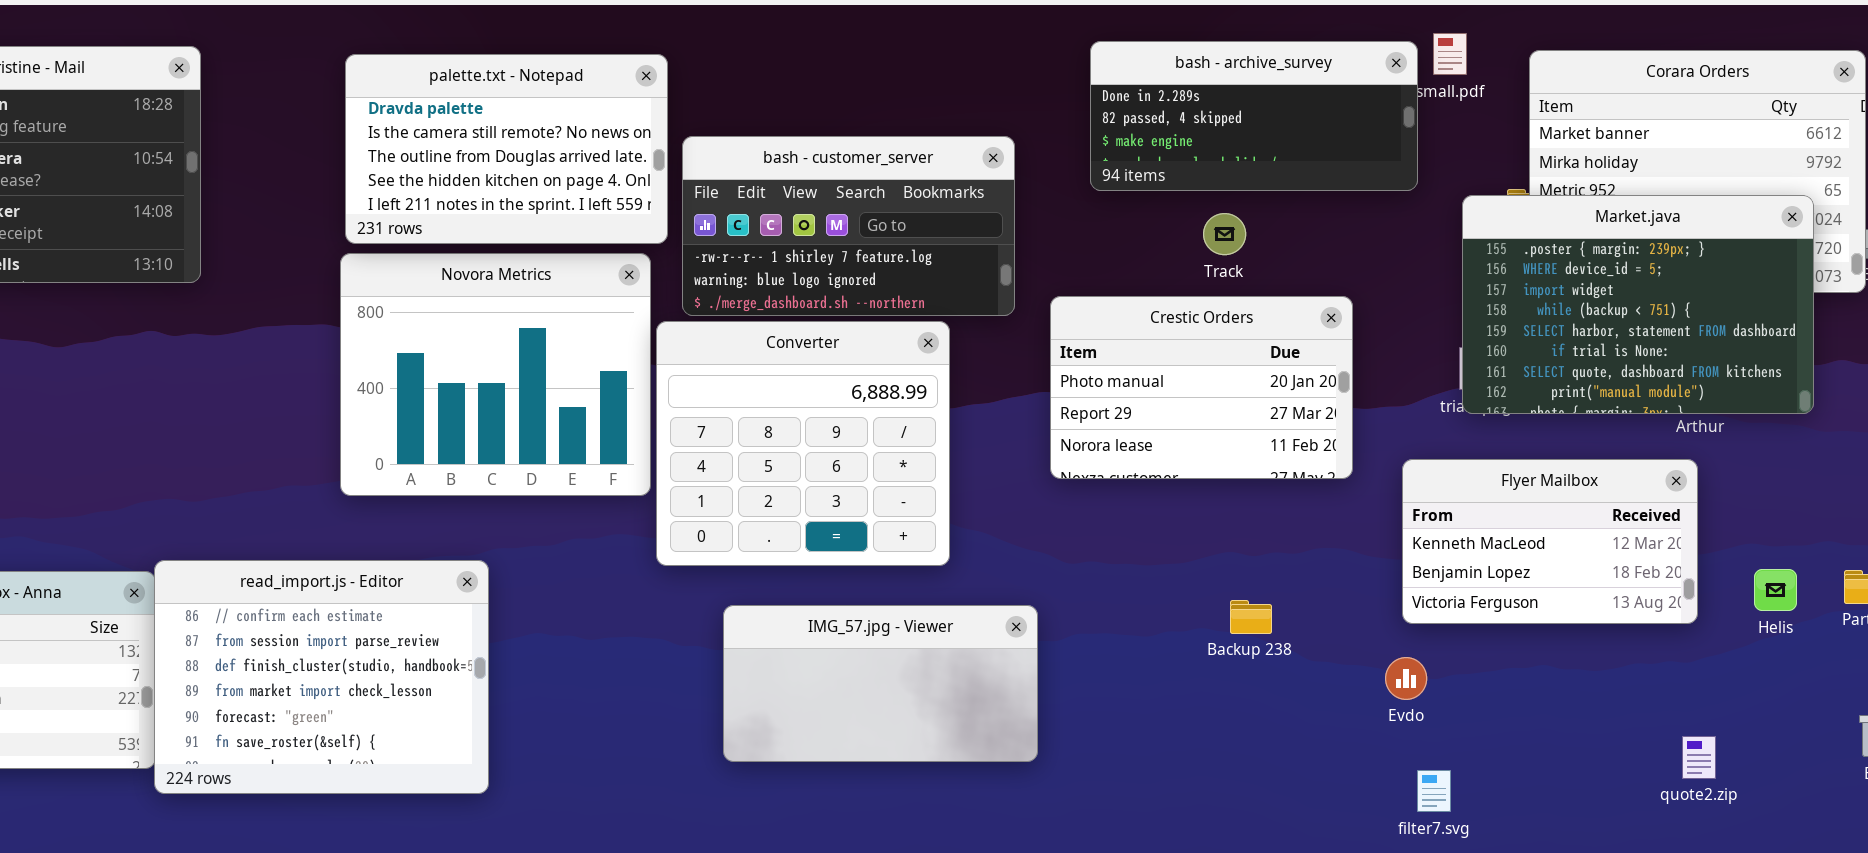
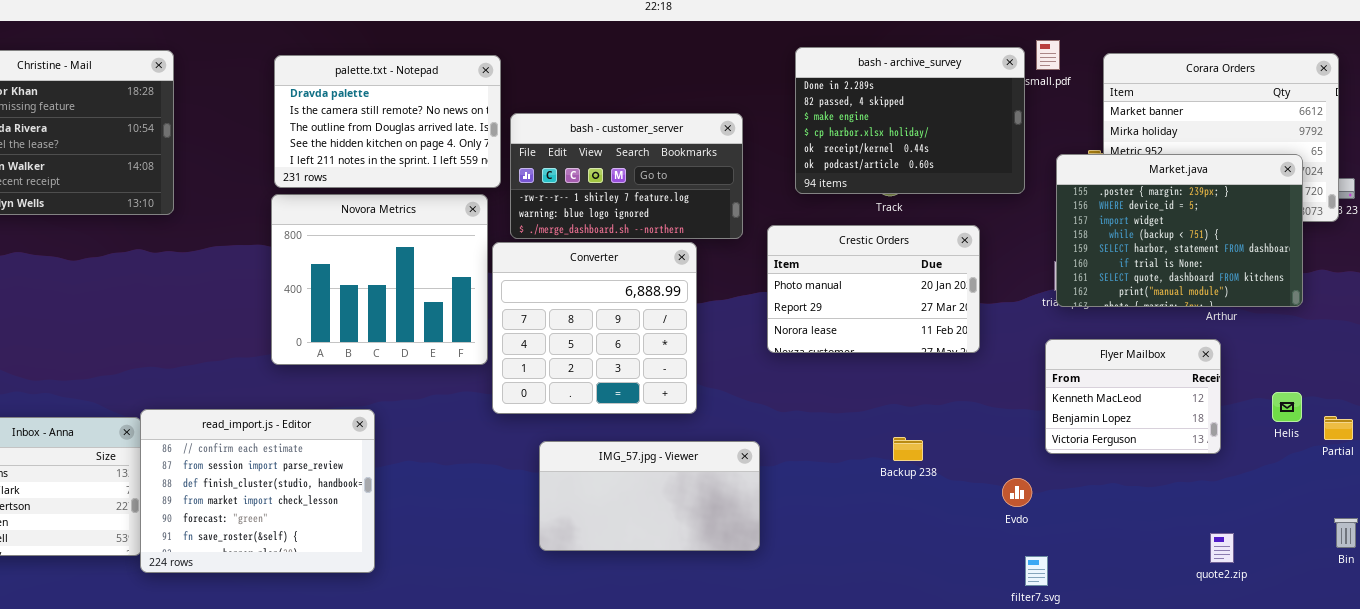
bash - archive_survey: [1090,41,1418,191] -> [795,47,1025,194], resized
Flyer Mailbox: [1402,459,1698,624] -> [1045,339,1221,454], resized
Helis: [1754,569,1797,611] -> [1272,392,1302,422], moved

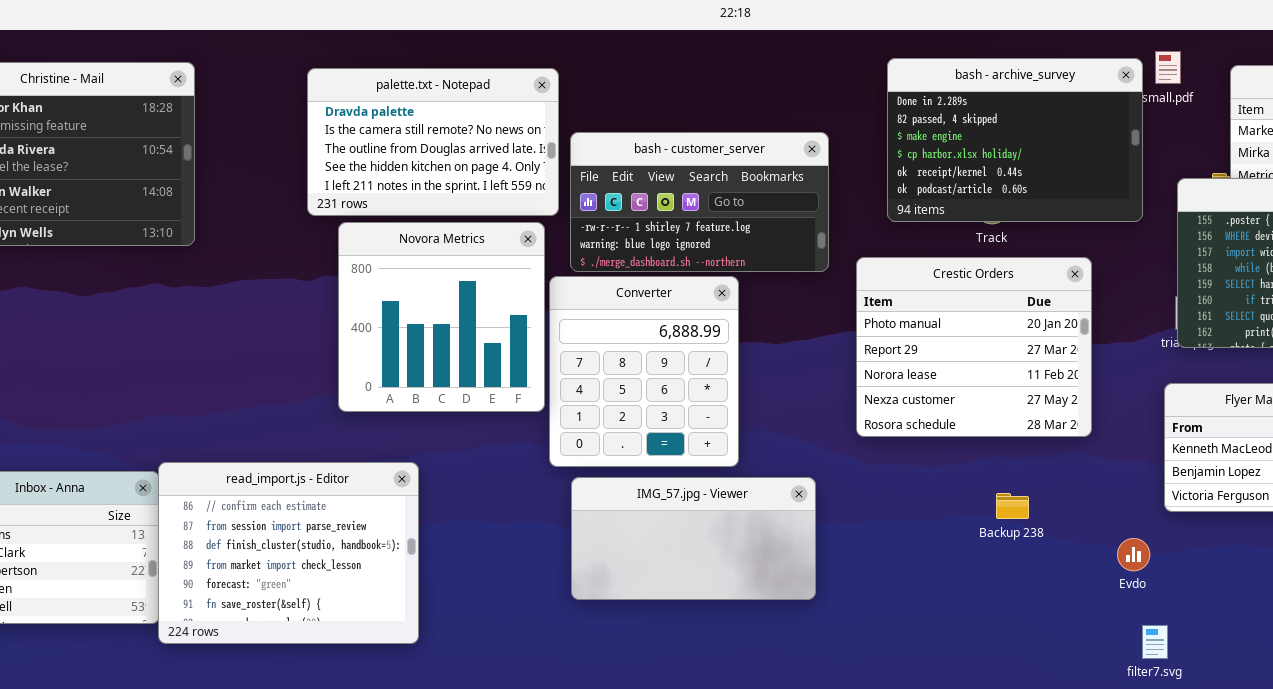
Novora Metrics: [271,194,488,365] -> [338,222,545,412], resized
Crestic Orders: [767,225,980,353] -> [856,257,1092,437], resized
Converter: [492,242,697,414] -> [549,276,739,467], resized
IMG_57.jpg - Viewer: [539,441,760,551] -> [571,477,816,600], moved

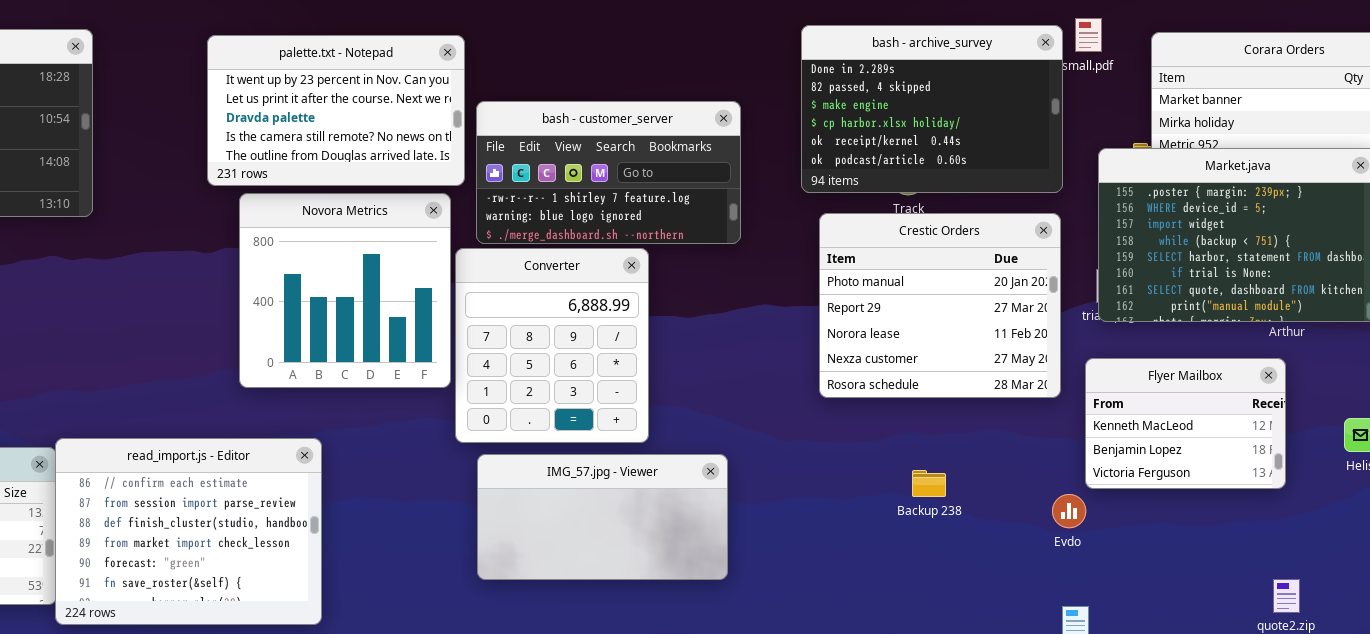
palette.txt - Notepad: [307,68,559,216] -> [207,35,465,186], scrolled up 2 rows
Crestic Orders: [856,257,1092,437] -> [819,213,1061,398], moved
Evdo: [1117,538,1150,571] -> [1052,494,1086,528], moved

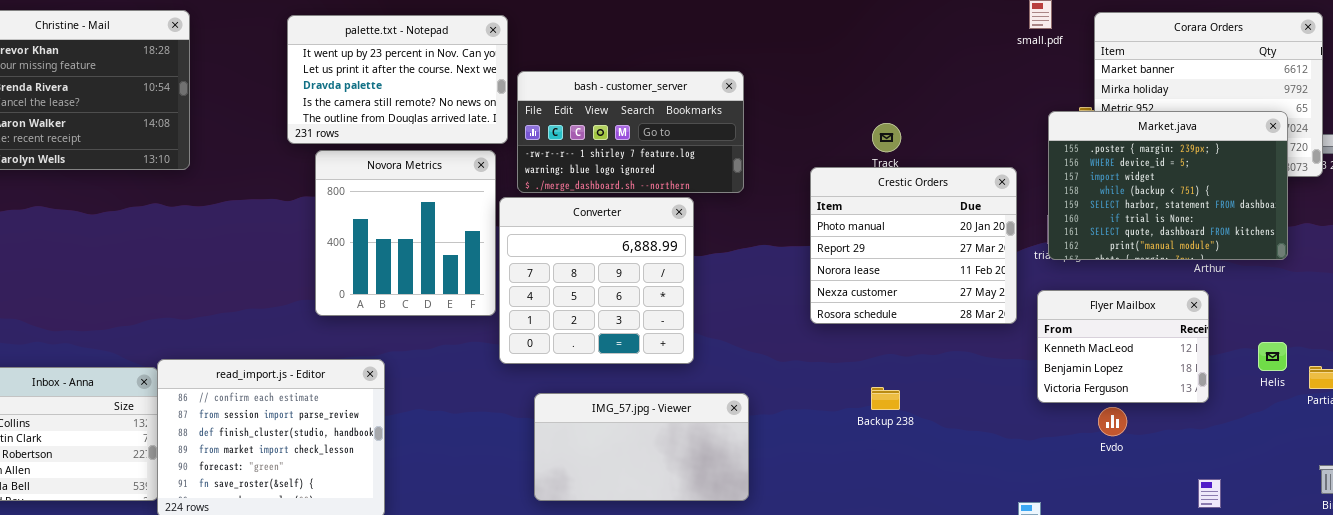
bash - archive_survey: [801,25,1063,193] -> none, closed
Converter: [455,248,649,443] -> [499,197,694,364], resized
IMG_57.jpg - Viewer: [477,454,728,580] -> [534,393,749,501], moved
Backup 238: [912,470,946,497] -> [871,387,900,410], moved
Evdo: [1052,494,1086,528] -> [1098,407,1127,436], moved

